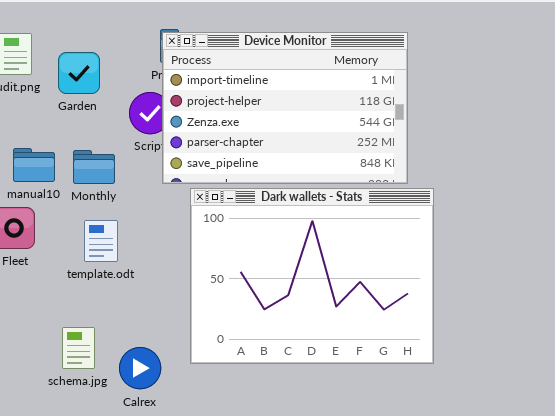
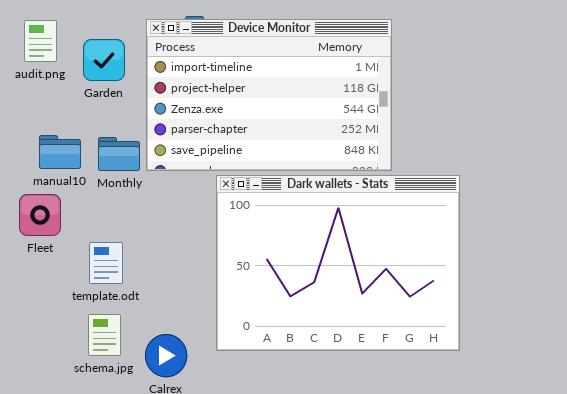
Device Monitor: [162,32,408,184] -> [146,19,392,171], moved
template.odt: [84,220,118,262] -> [89,242,123,284], moved

